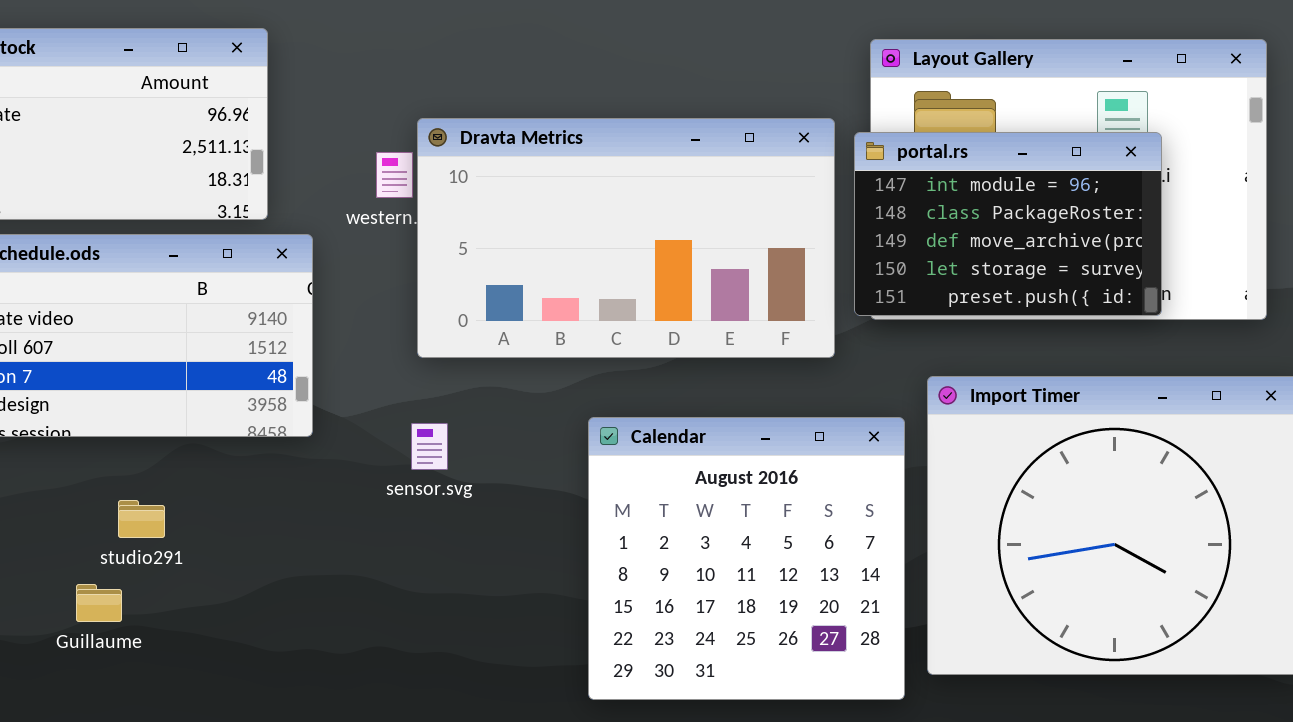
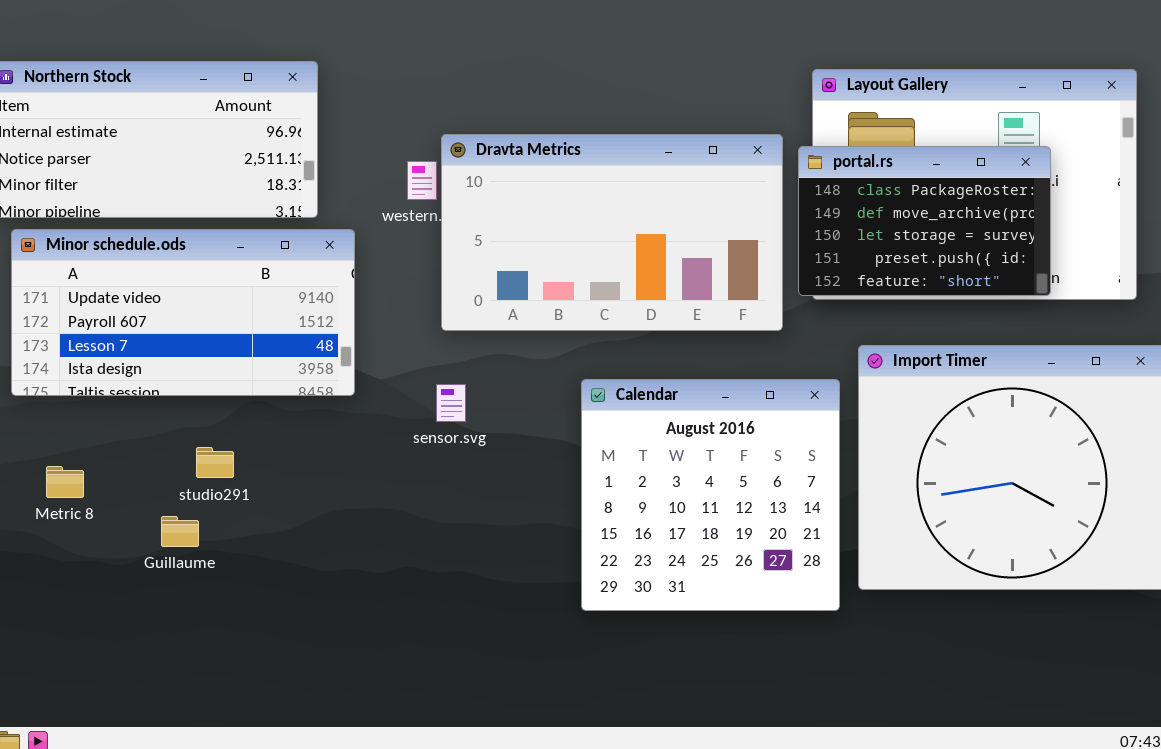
portal.rs: [854,132,1162,316] -> [798,146,1051,296], scrolled down 1 row

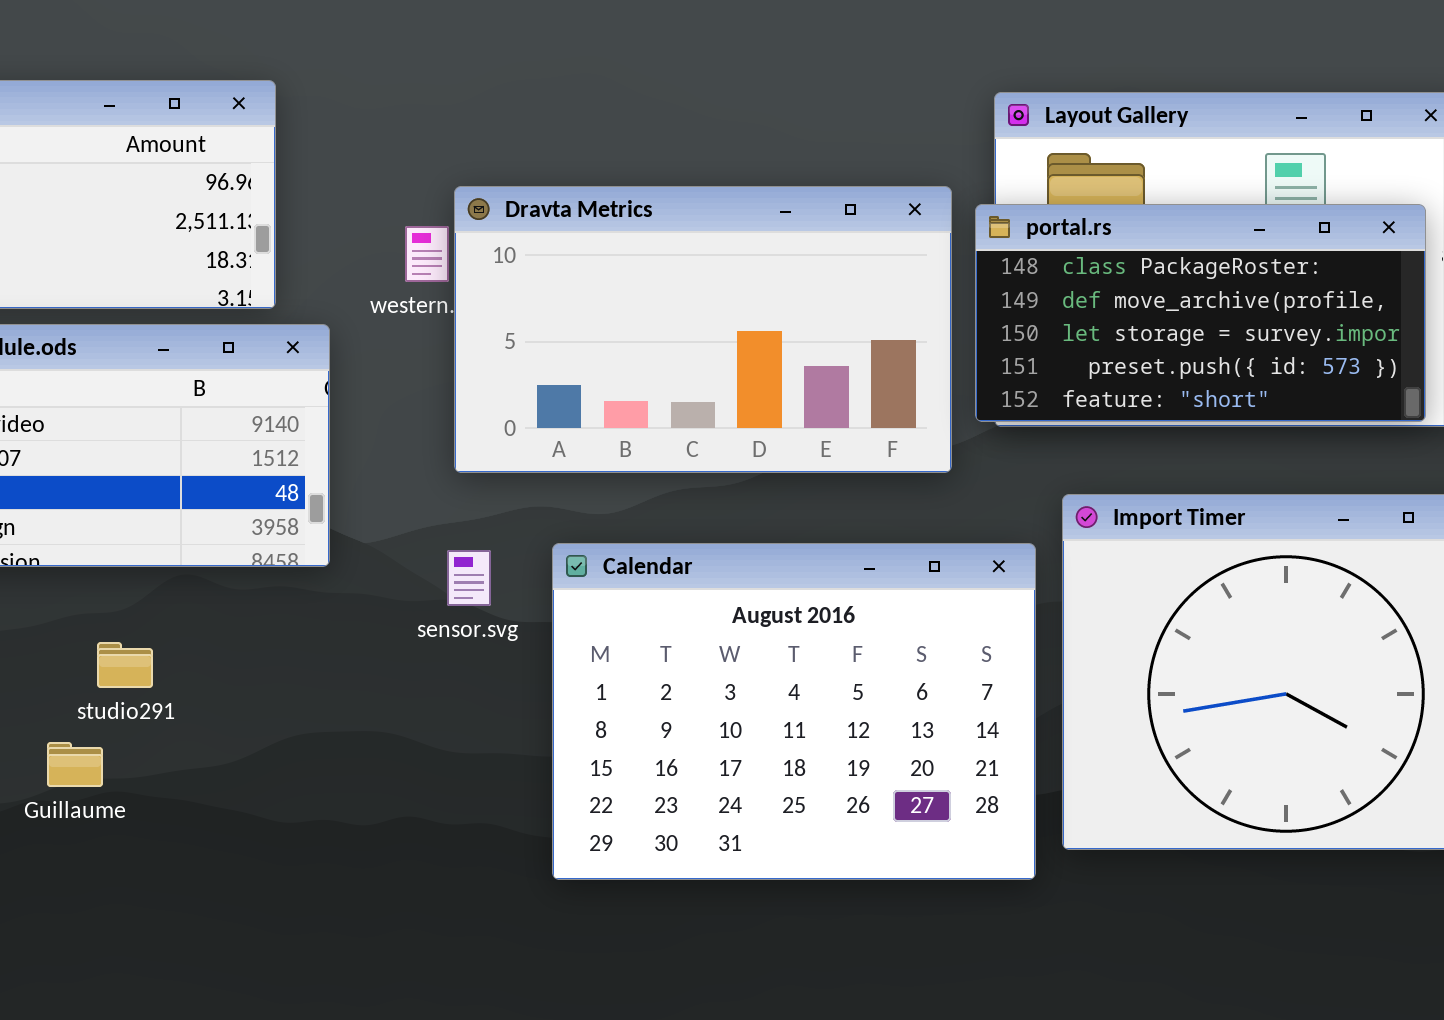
portal.rs: [798,146,1051,296] -> [975,204,1426,422], resized
Calendar: [581,379,840,611] -> [552,543,1036,880], resized

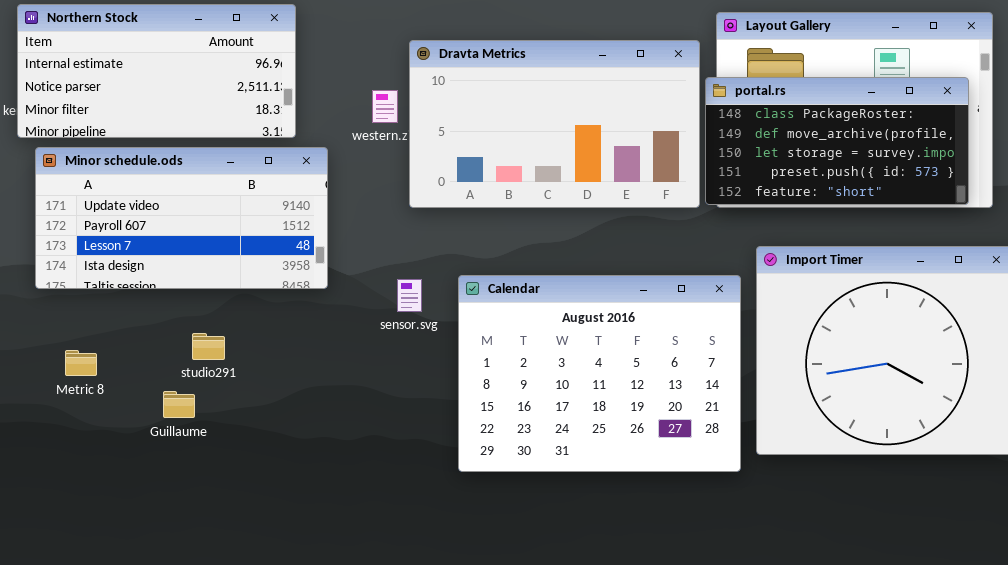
Dravta Metrics: [454,186,952,473] -> [409,40,700,208], moved

